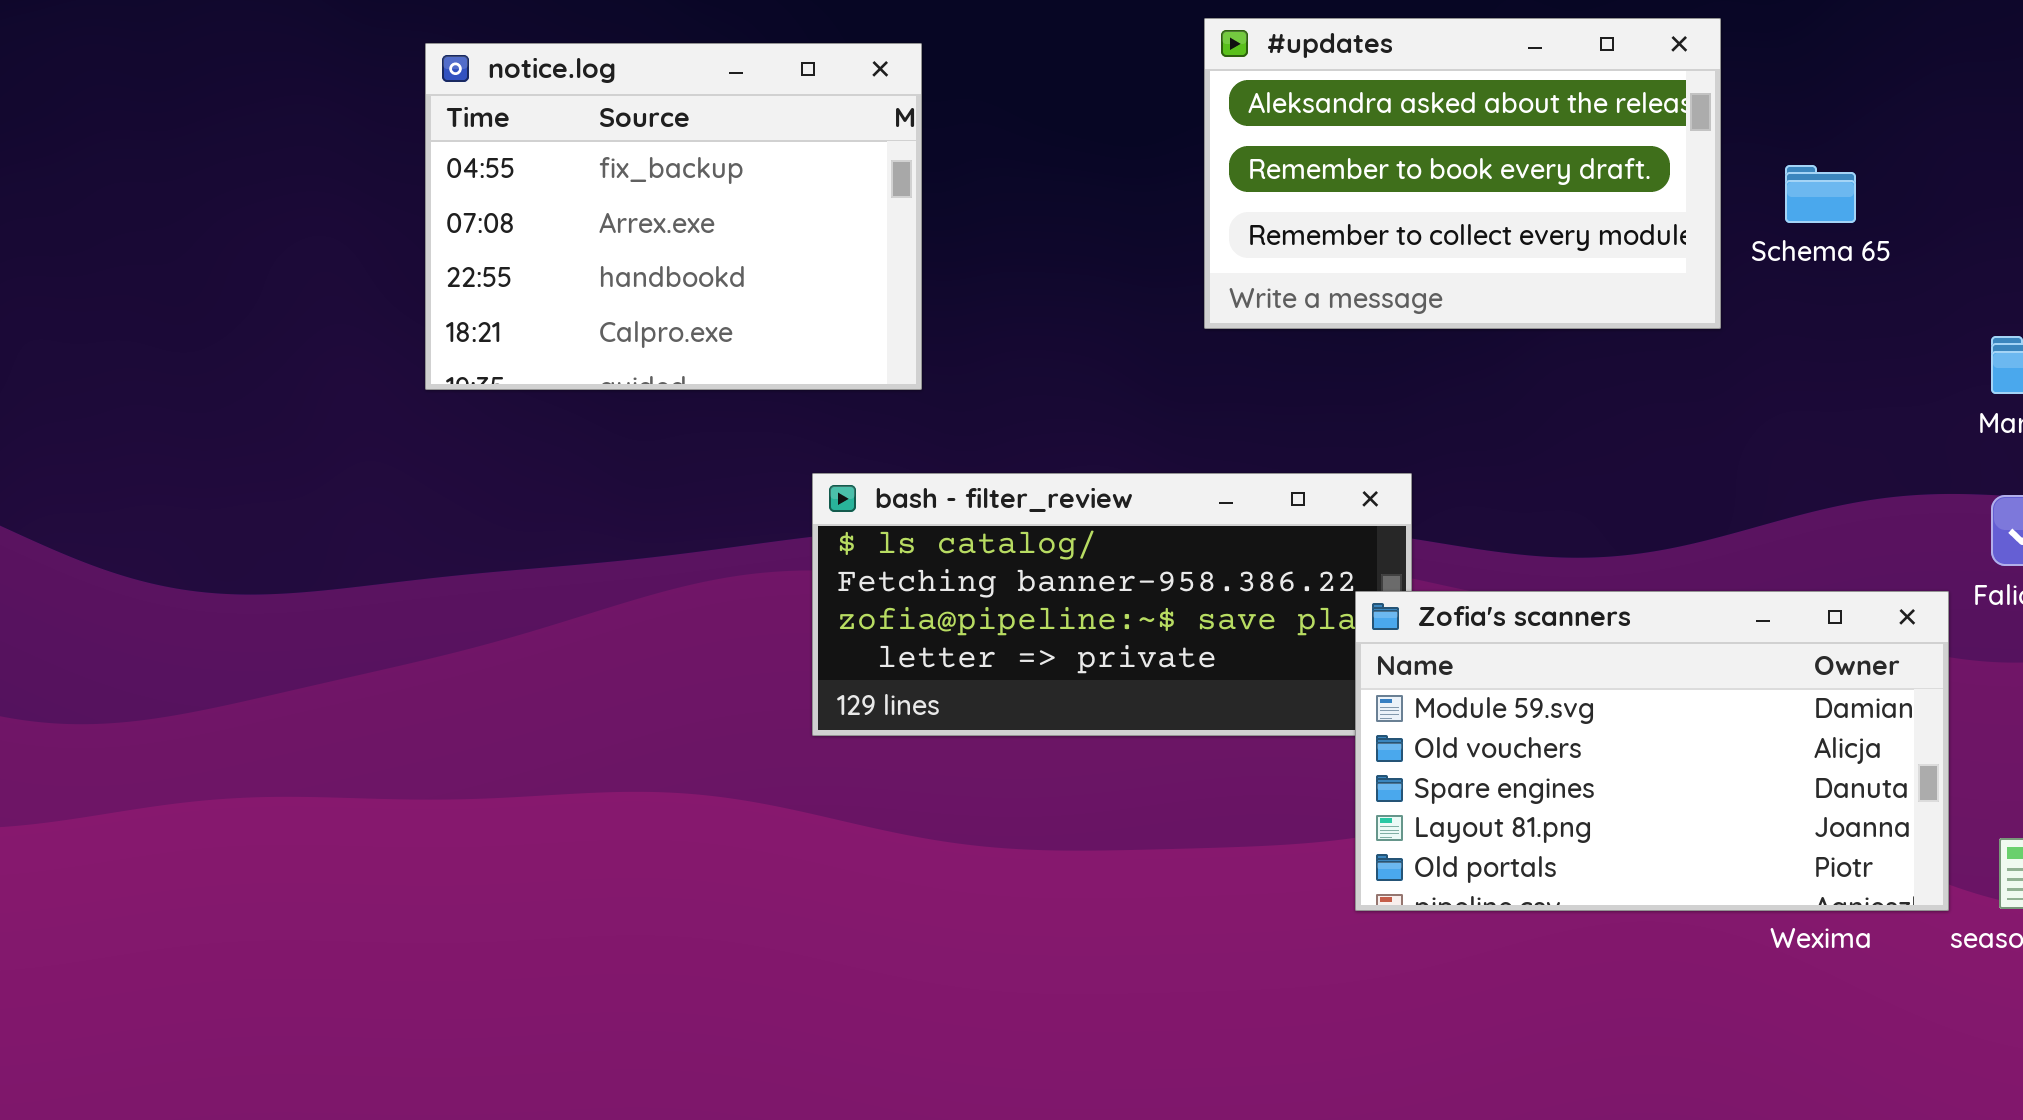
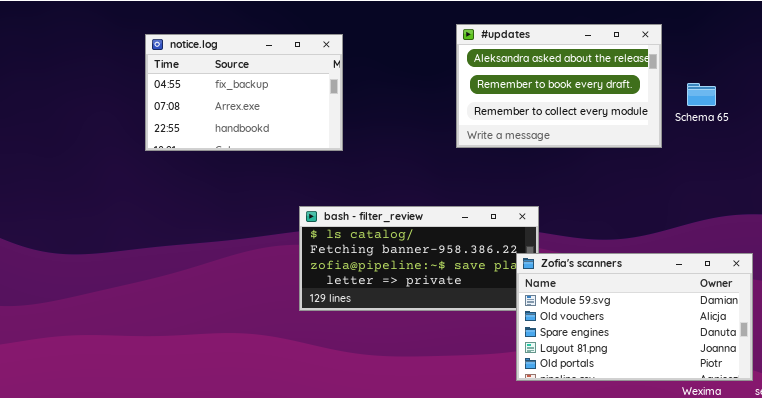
notice.log: [425,43,922,390] -> [145,34,343,151], resized

